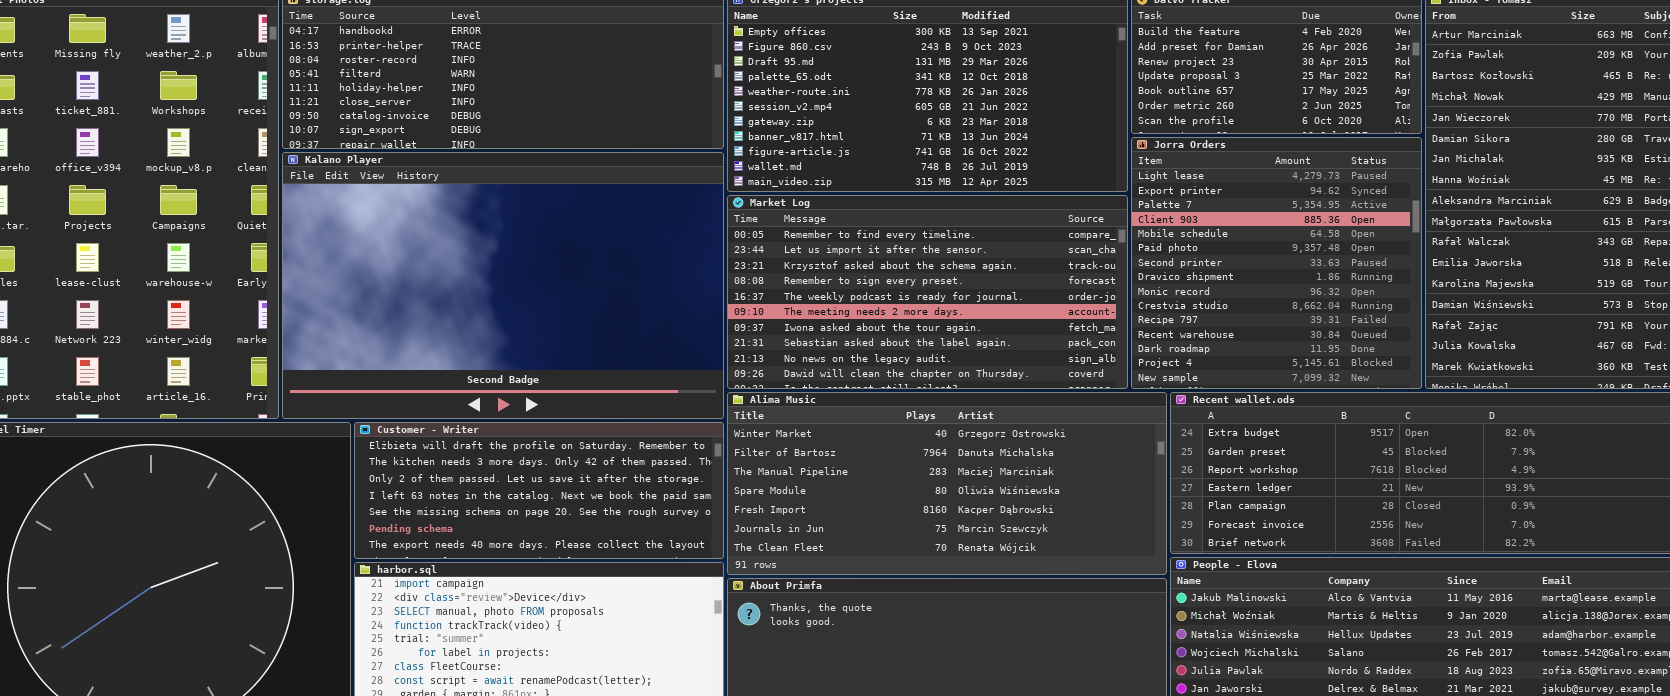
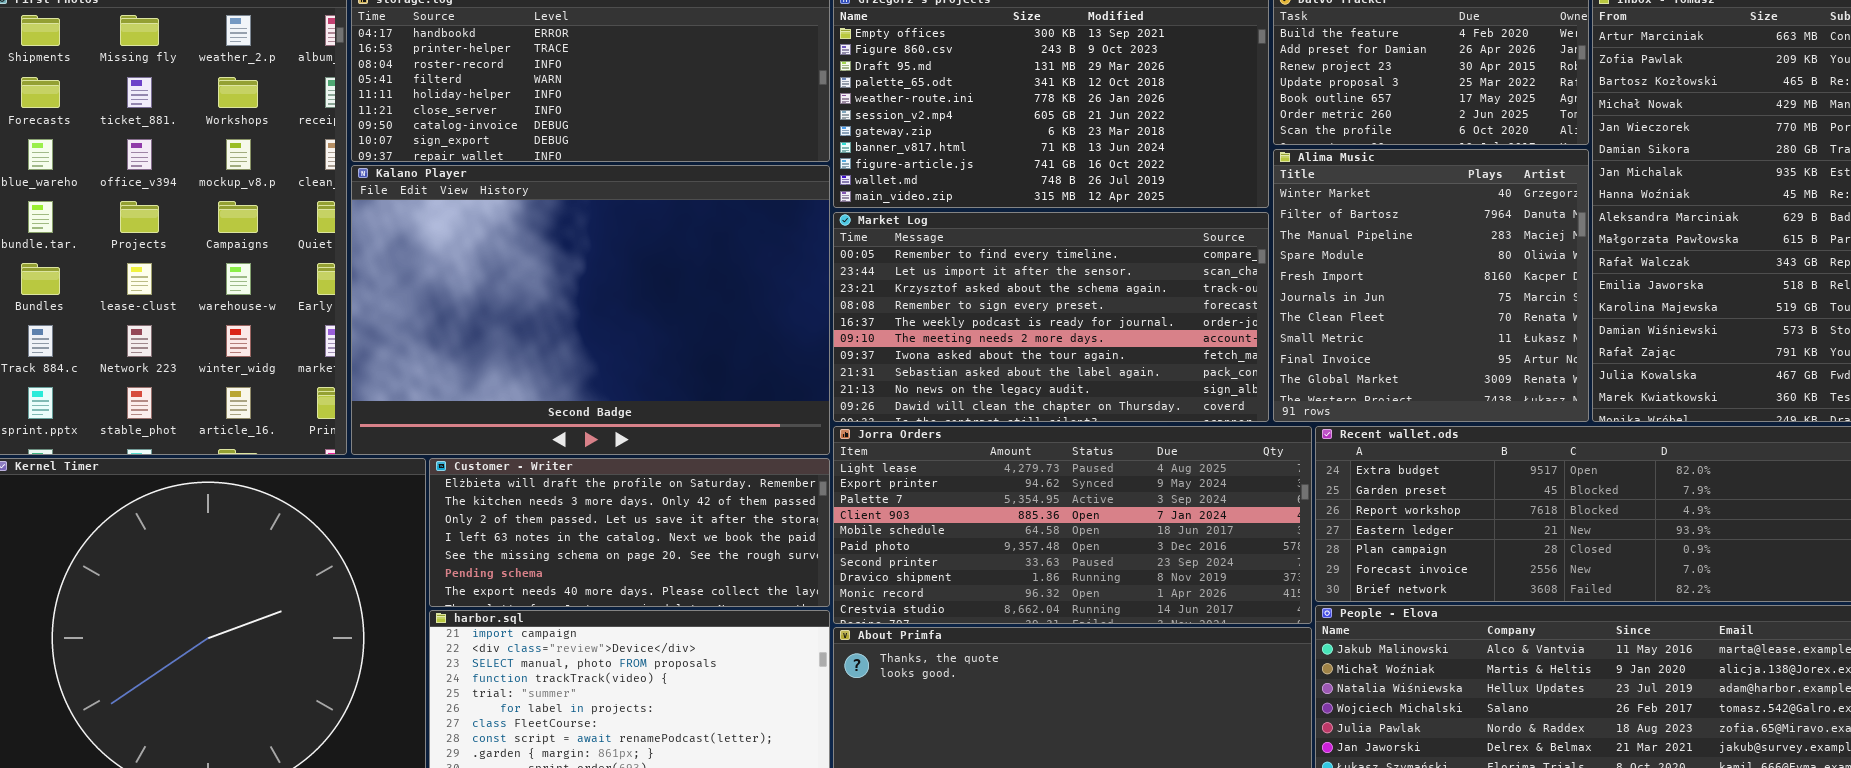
Jorra Orders: [1131,137,1422,389] -> [833,426,1312,624], moved, resized
Alima Music: [727,392,1167,575] -> [1273,149,1589,422], moved, resized

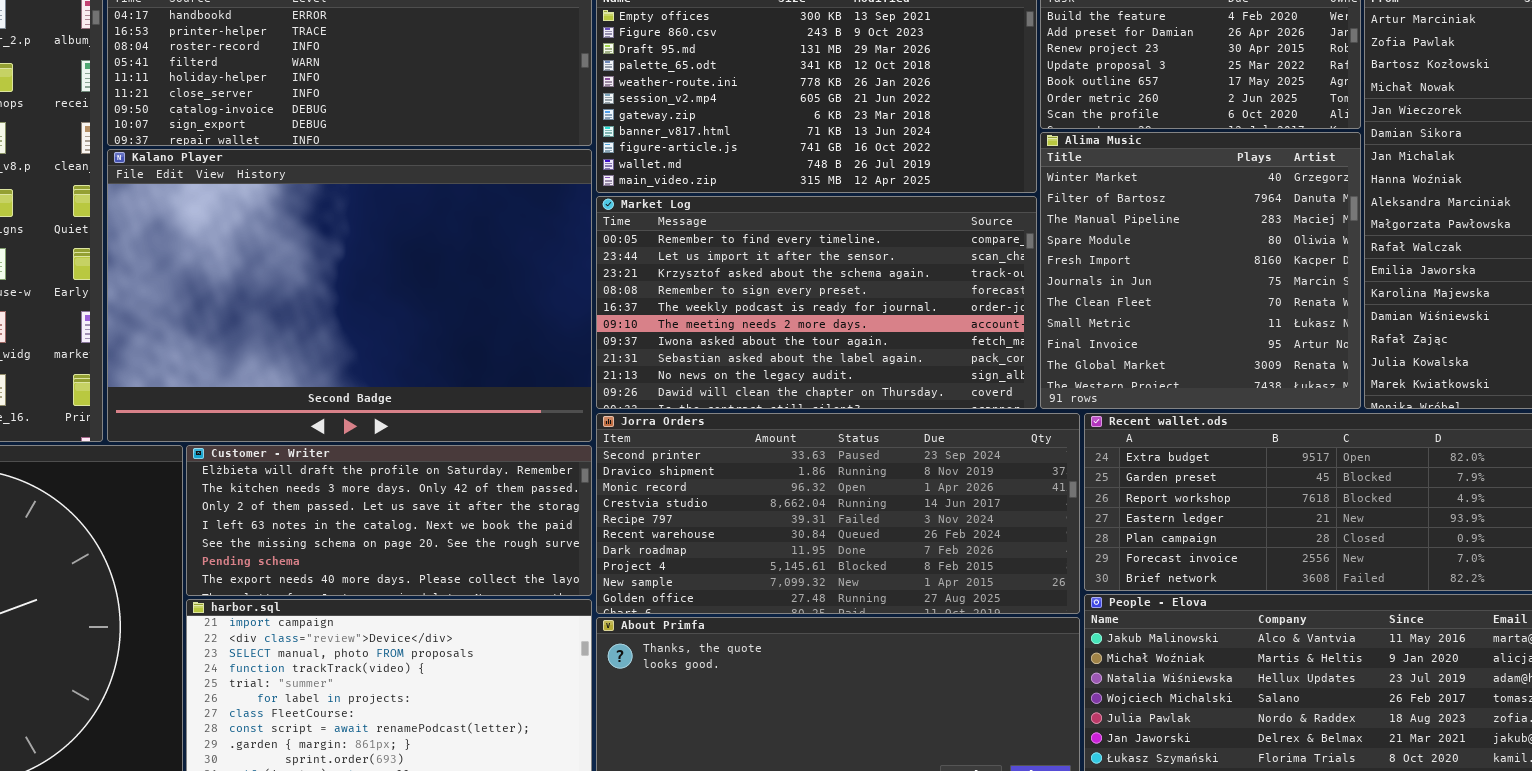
Jorra Orders: [833,426,1312,624] -> [596,413,1080,614], scrolled down 6 rows

